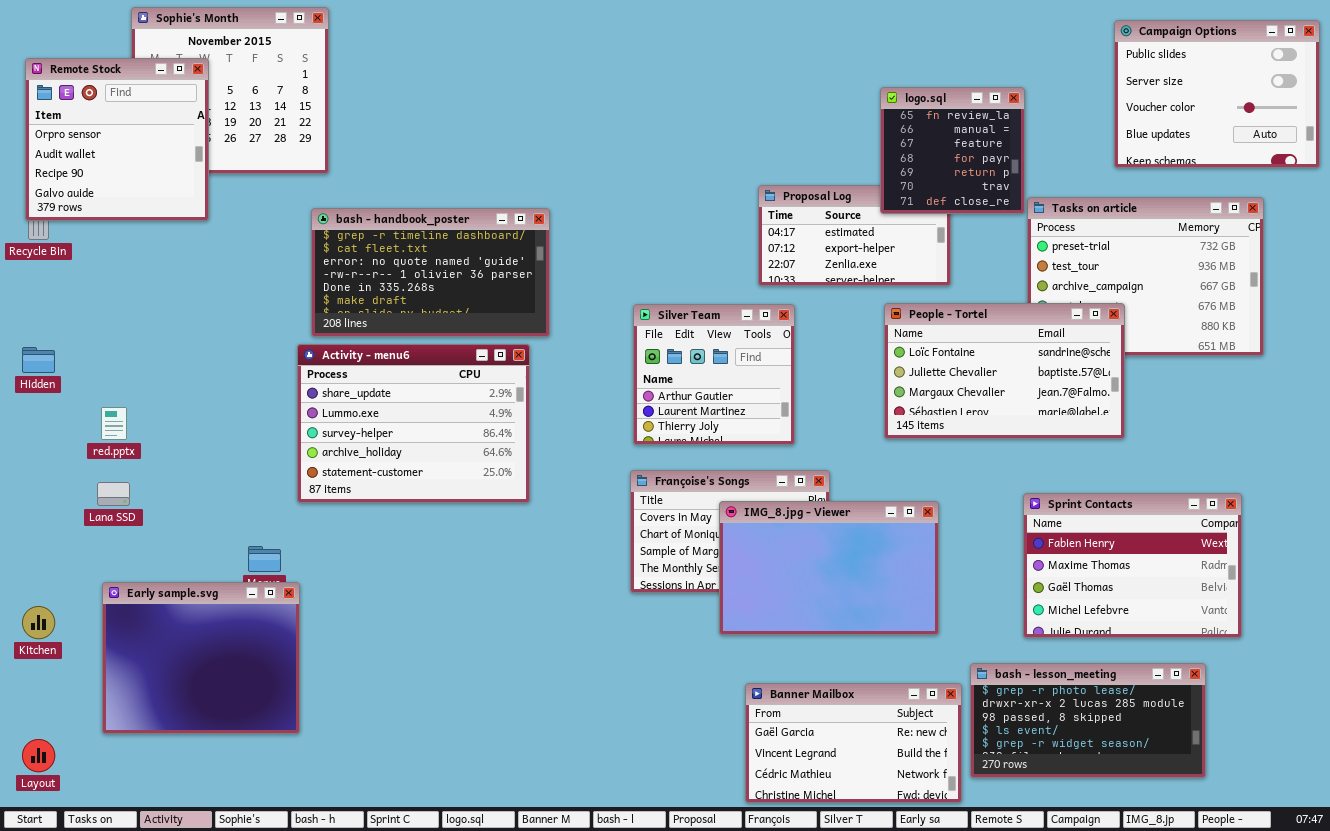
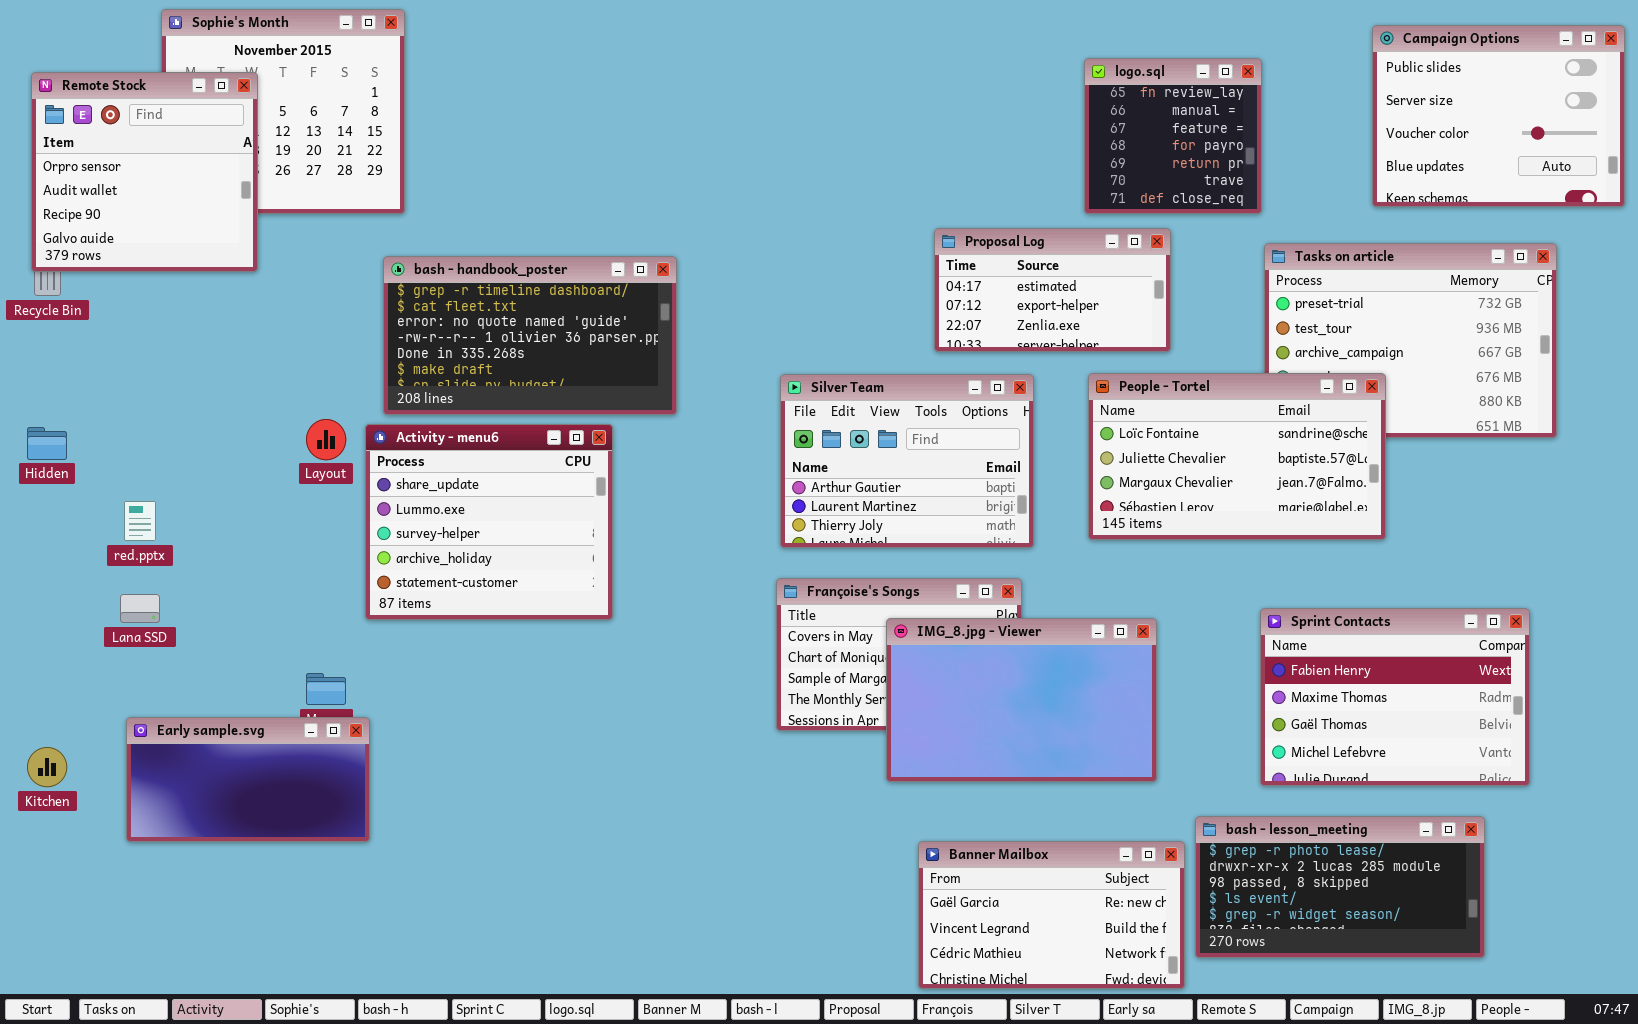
logo.sql: [880,87,1025,214] -> [1084,58,1262,214], moved
Silver Team: [633,304,795,445] -> [780,374,1034,548], resized
Activity - menu6: [297,344,530,503] -> [365,424,613,620], resized
Early sample.svg: [102,582,300,734] -> [126,717,370,842], resized
Layout: [22,739,55,772] -> [306,419,346,460], moved

